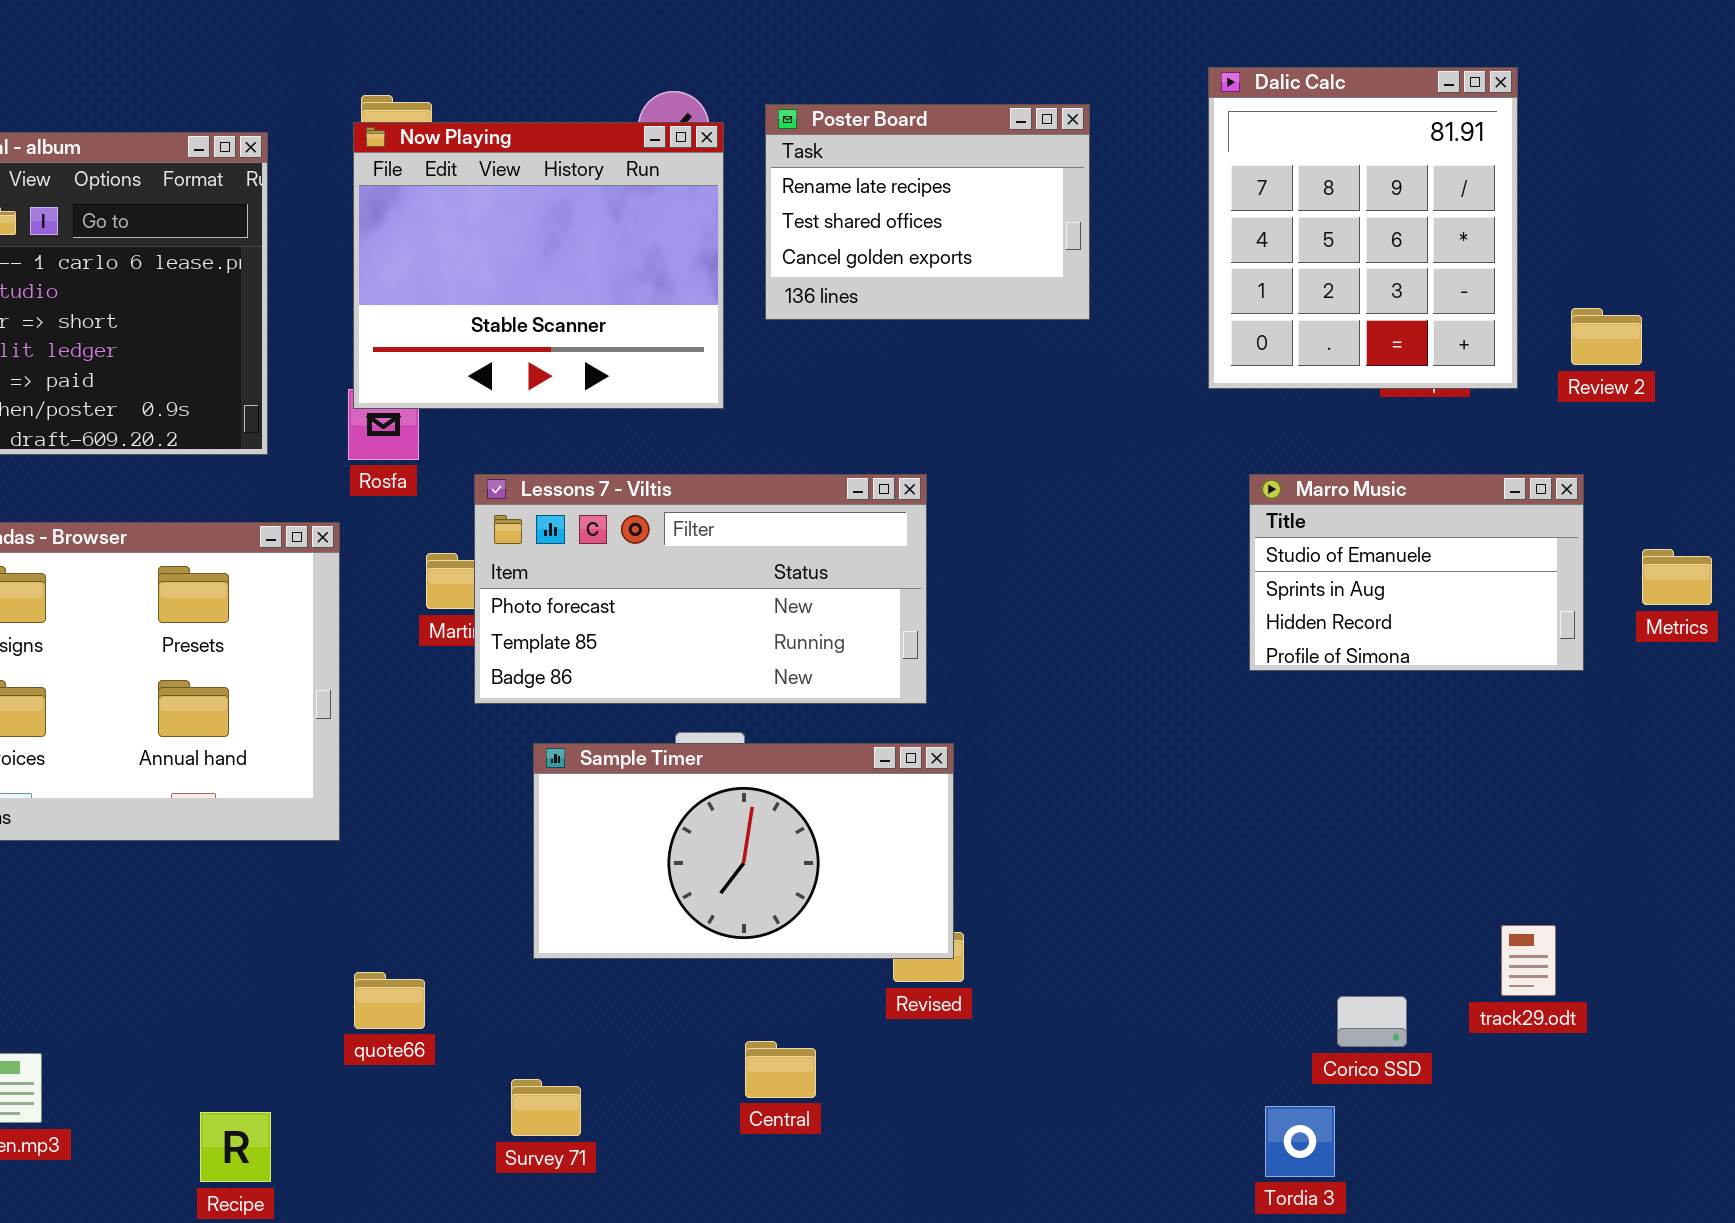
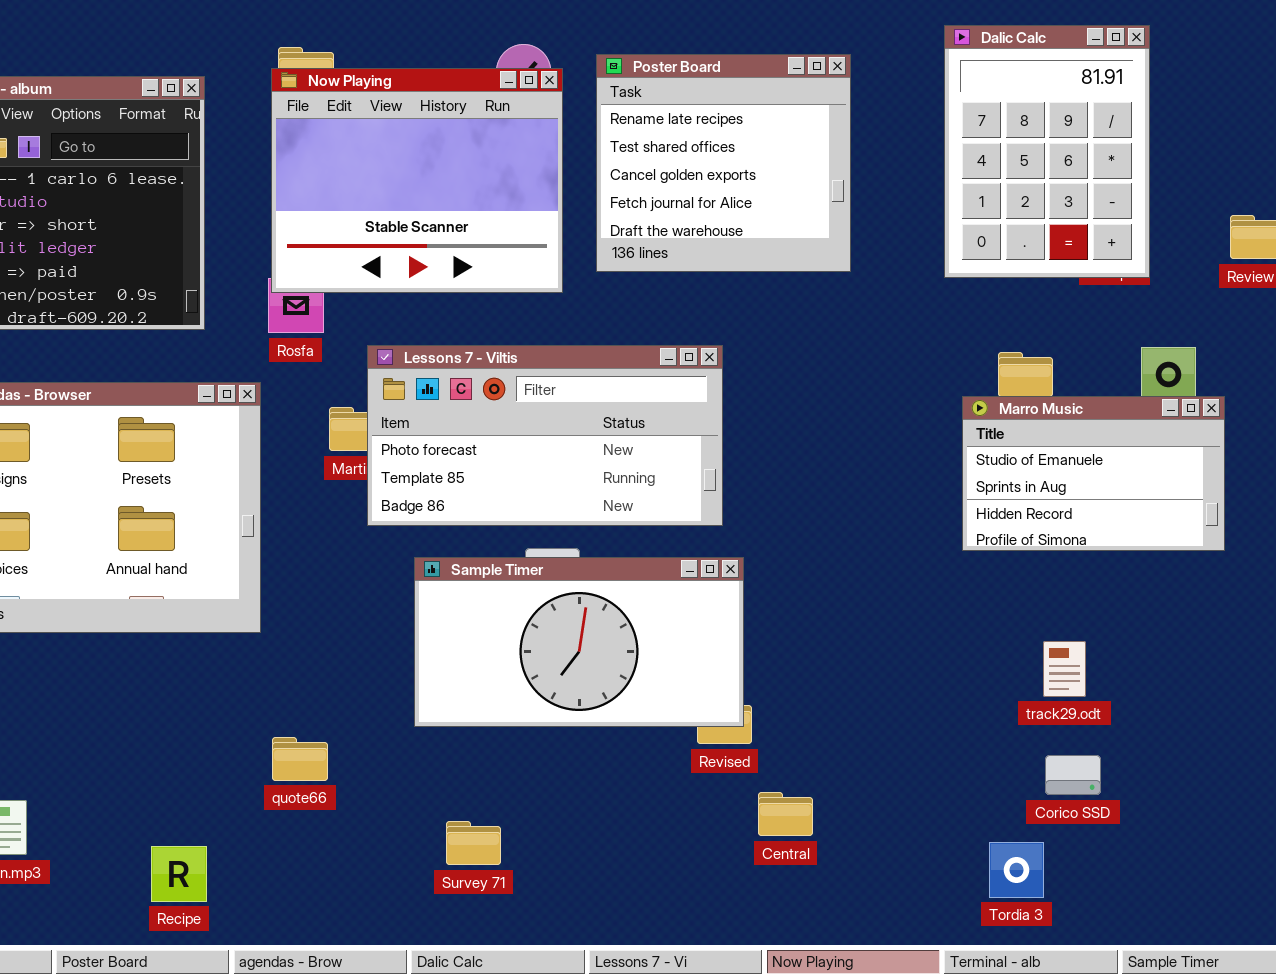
Dalic Calc: [1208,67,1518,389] -> [944,25,1150,278], resized
Poster Board: [765,104,1090,320] -> [596,54,851,272], resized
Marro Music: [1249,474,1584,671] -> [962,396,1225,551], moved
track29.odt: [1501,925,1556,996] -> [1043,641,1086,697], moved
Central: [745,1041,816,1098] -> [758,792,813,836], moved
Survey 71: [511,1079,581,1136] -> [446,821,501,865], moved

